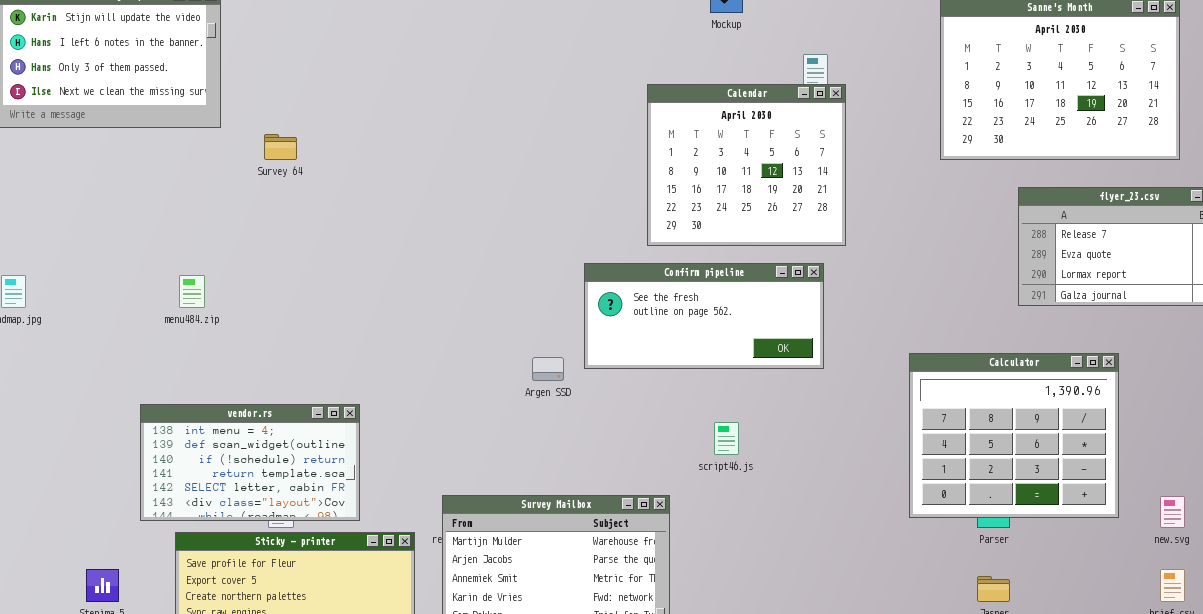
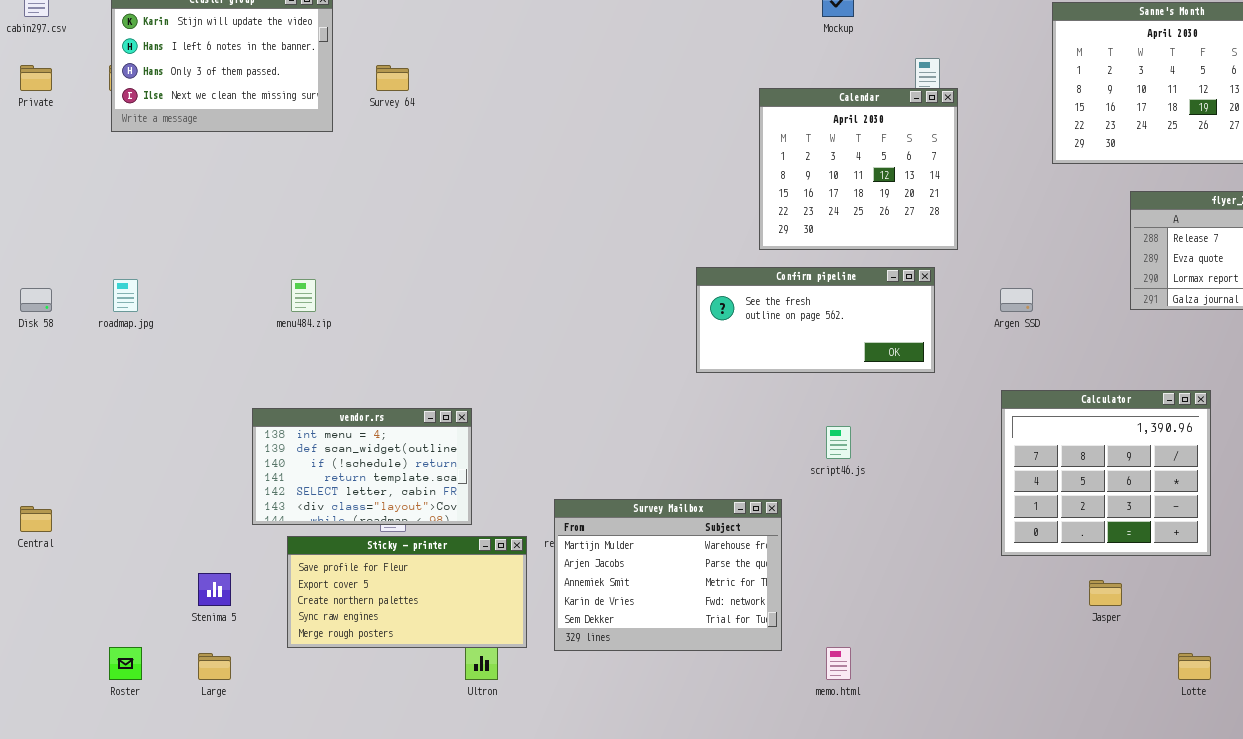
Survey 64: [264,134,297,160] -> [376,65,409,91], moved
Calculator: [909,353,1119,518] -> [1001,390,1211,556], moved
Argen SSD: [532,357,564,381] -> [1000,288,1033,312], moved

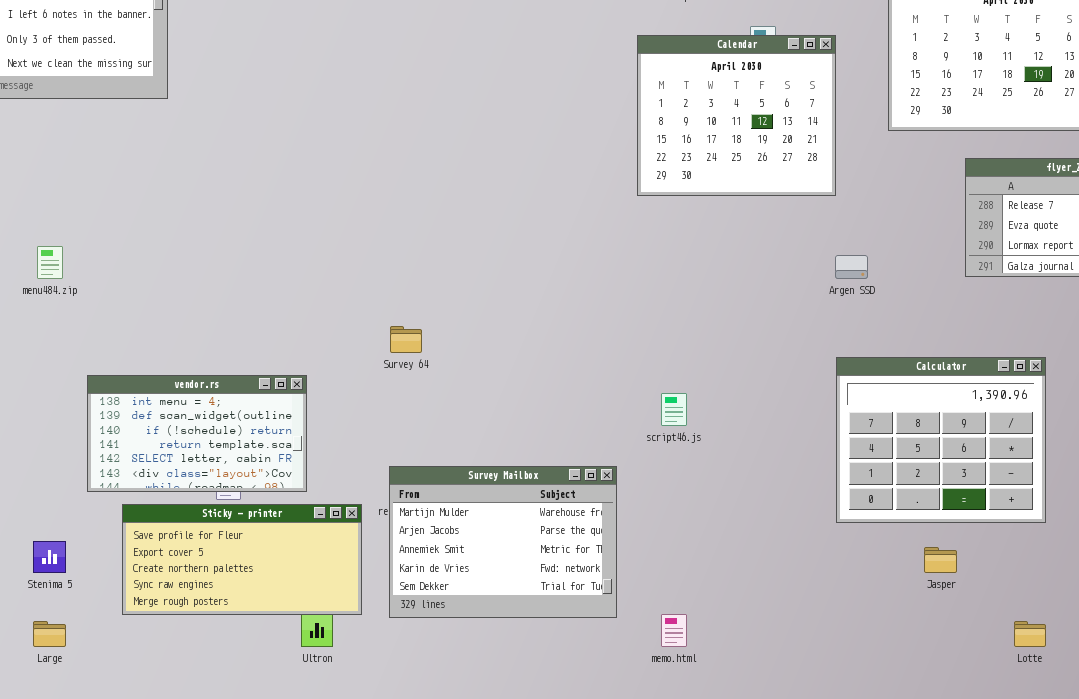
Survey 64: [376,65,409,91] -> [390,326,422,353], moved
Calendar: [759,88,958,250] -> [637,35,836,196], moved
Confirm pipeline: [696,267,935,373] -> none, closed
menu484.zip: [291,279,316,312] -> [37,246,63,279], moved

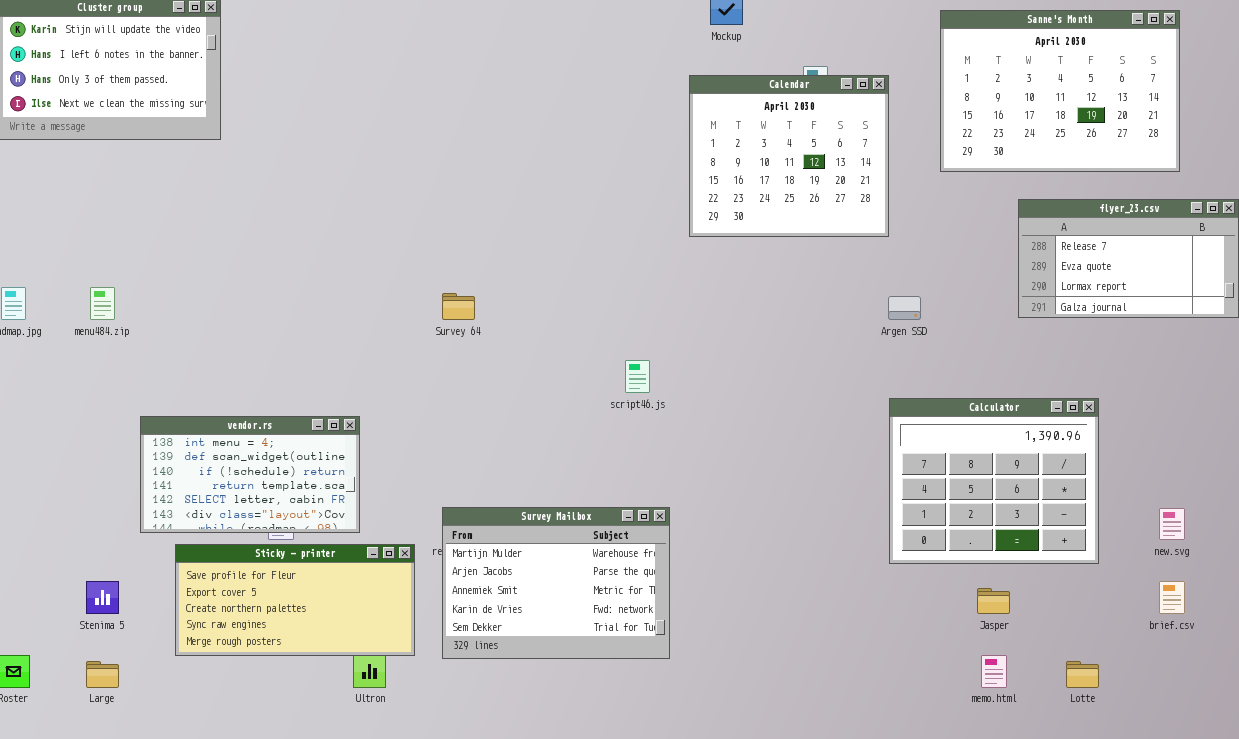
Survey 64: [390,326,422,353] -> [442,293,475,320], moved
script46.js: [661,393,687,426] -> [625,360,650,393], moved
memo.html: [661,614,687,647] -> [981,655,1007,688], moved

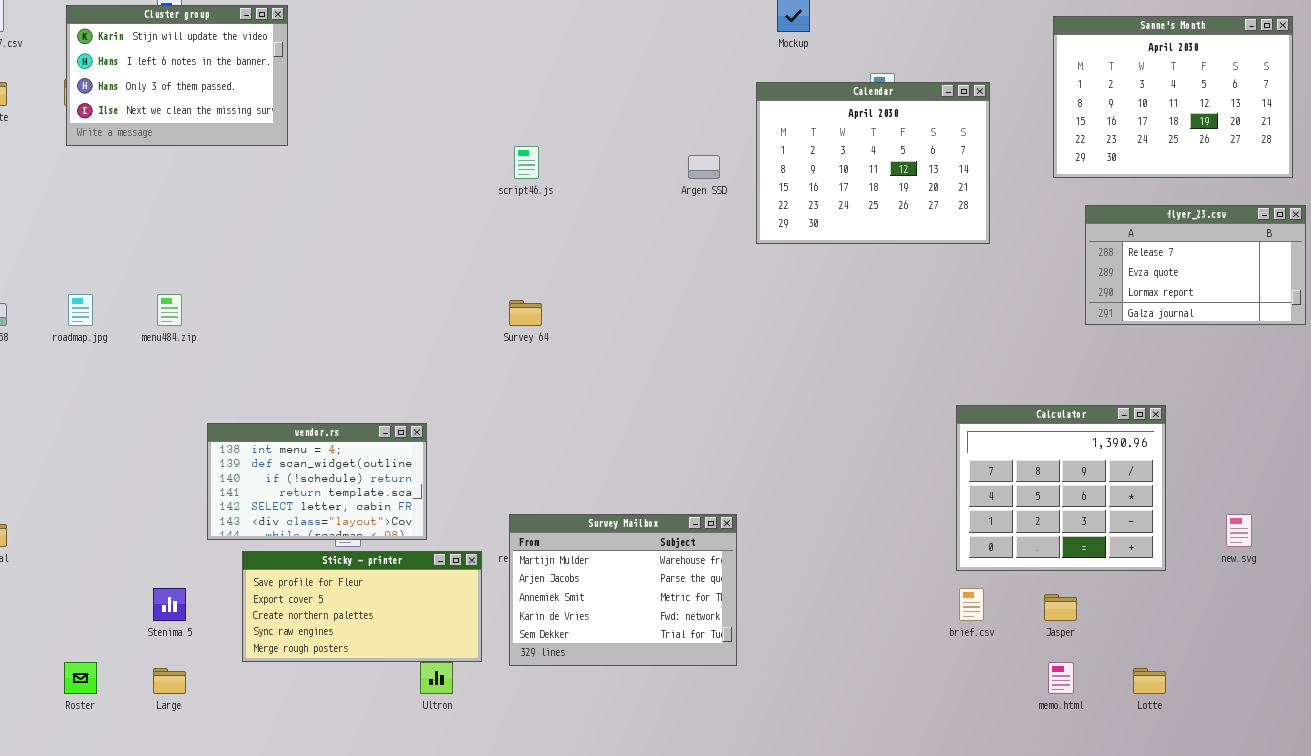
Sanne's Month: [940,10,1180,172] -> [1053,16,1293,178], moved
Calendar: [689,75,889,237] -> [756,82,990,244], resized
Argen SSD: [888,296,921,320] -> [688,155,720,179], moved
script46.js: [625,360,650,393] -> [514,146,539,179], moved
brief.csv: [1159,581,1185,614] -> [959,588,984,621], moved

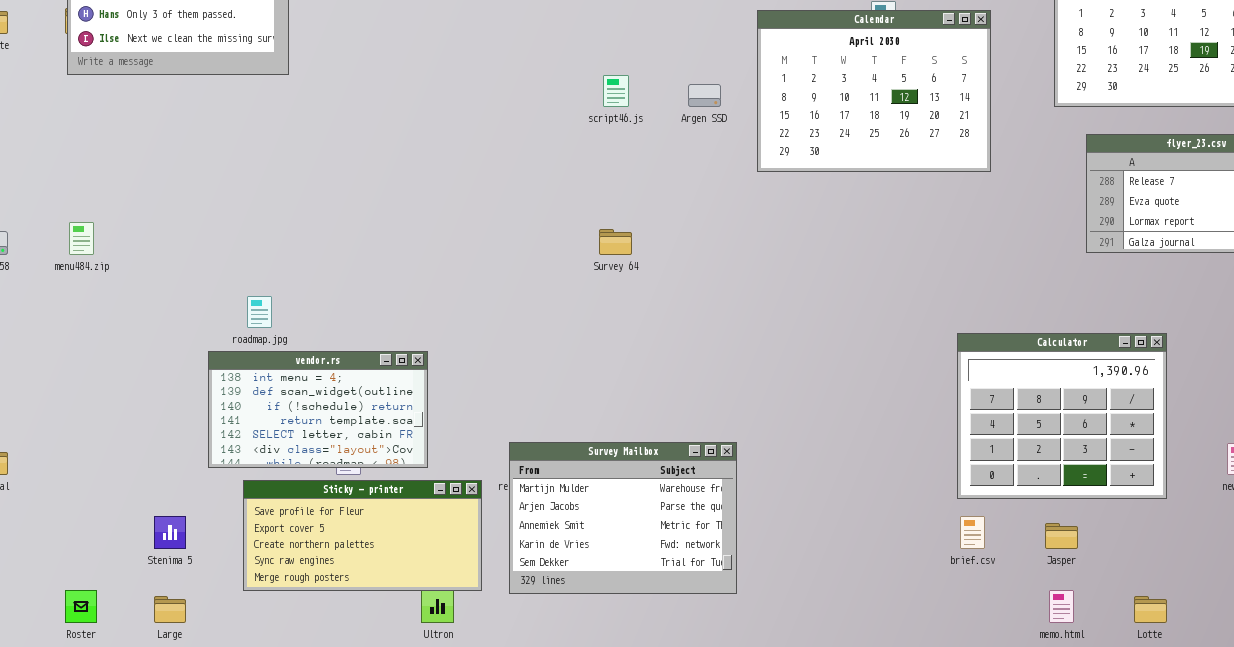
script46.js: [514,146,539,179] -> [603,75,629,107], moved
roadmap.jpg: [68,294,93,326] -> [247,296,272,328], moved
menu484.zip: [157,294,182,326] -> [69,222,94,255], moved
Survey 64: [509,300,542,326] -> [599,229,632,255], moved

